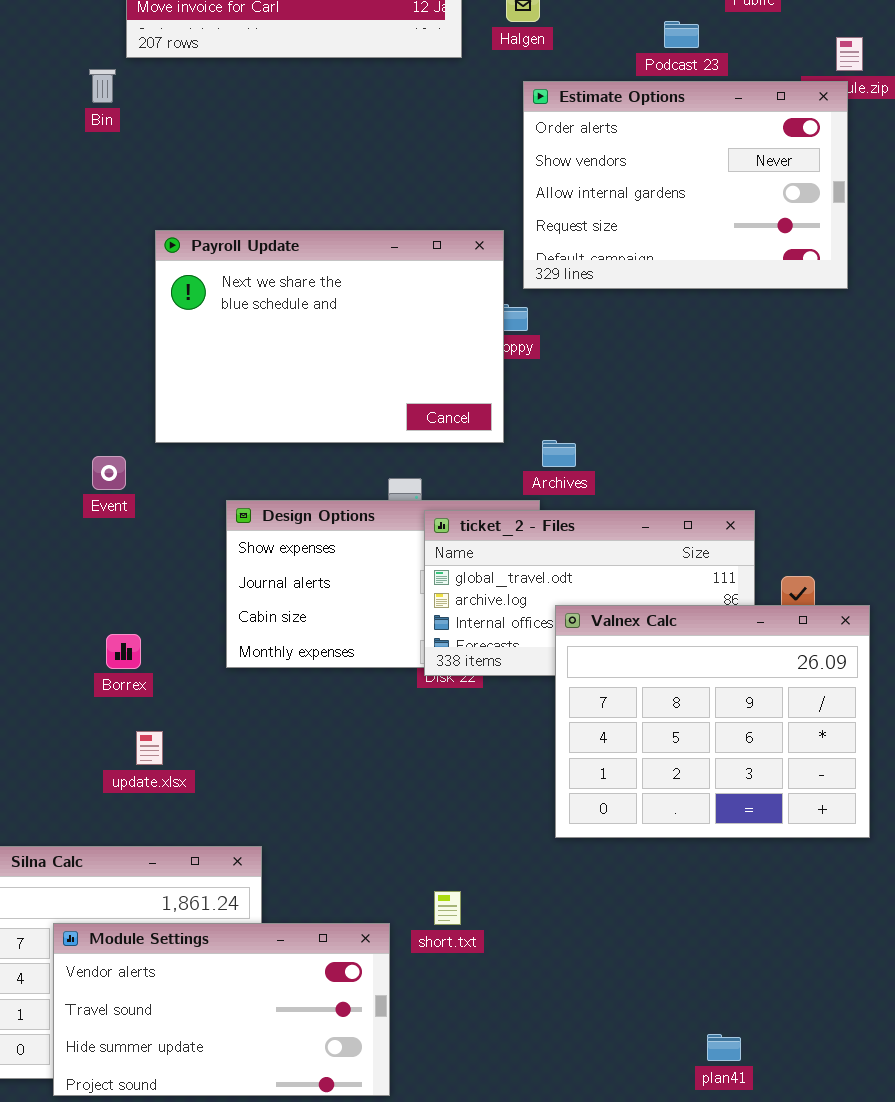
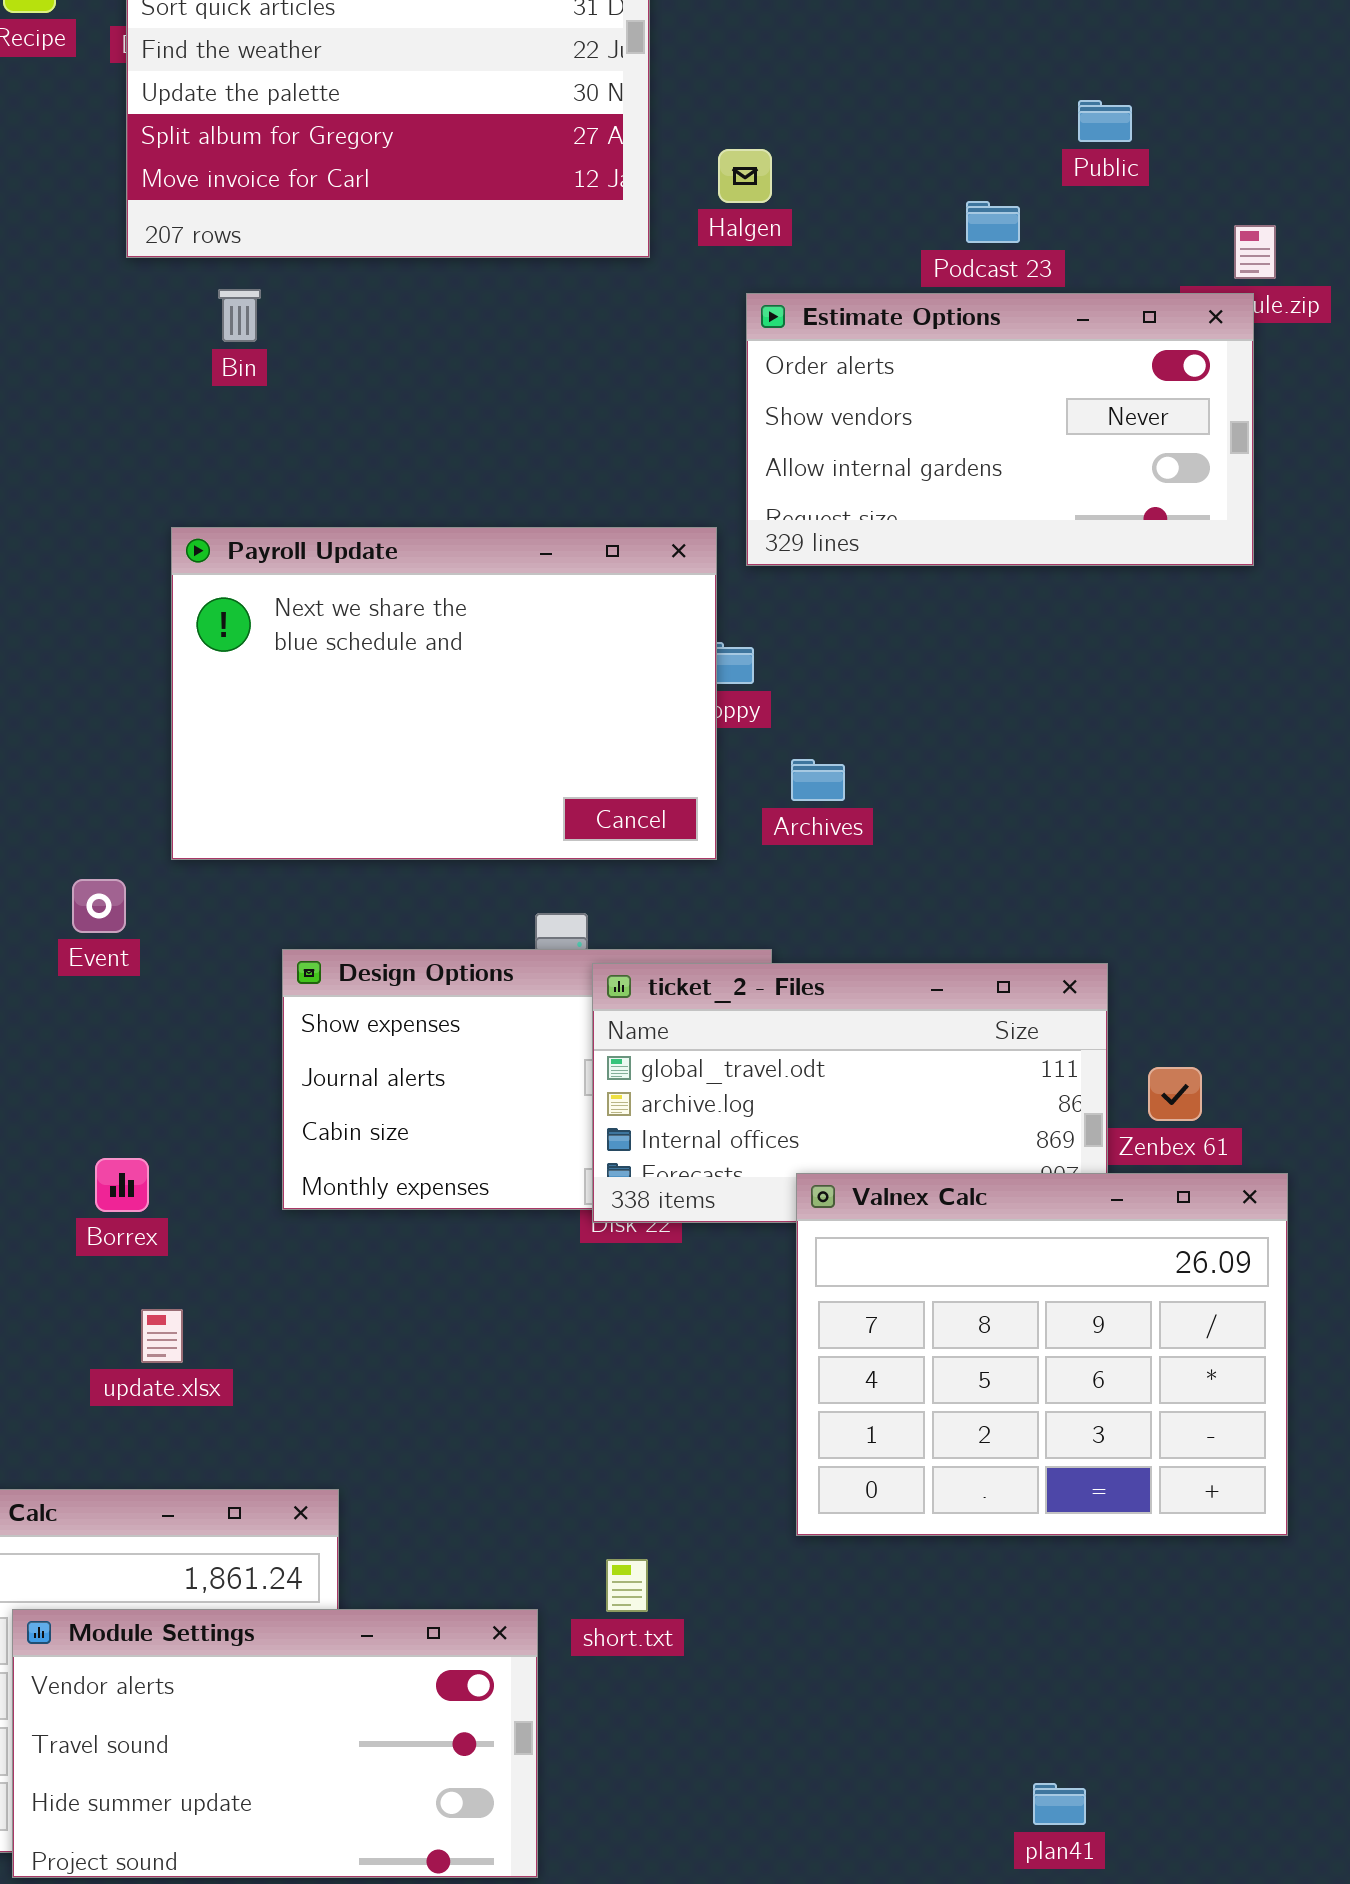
Bin: [89,69,116,103] -> [218,289,261,342], moved
Estimate Options: [523,81,848,289] -> [746,293,1254,566], resized
Archives: [542,440,576,467] -> [791,759,845,801], moved
Valnex Calc: [555,605,870,838] -> [796,1173,1288,1536], moved

